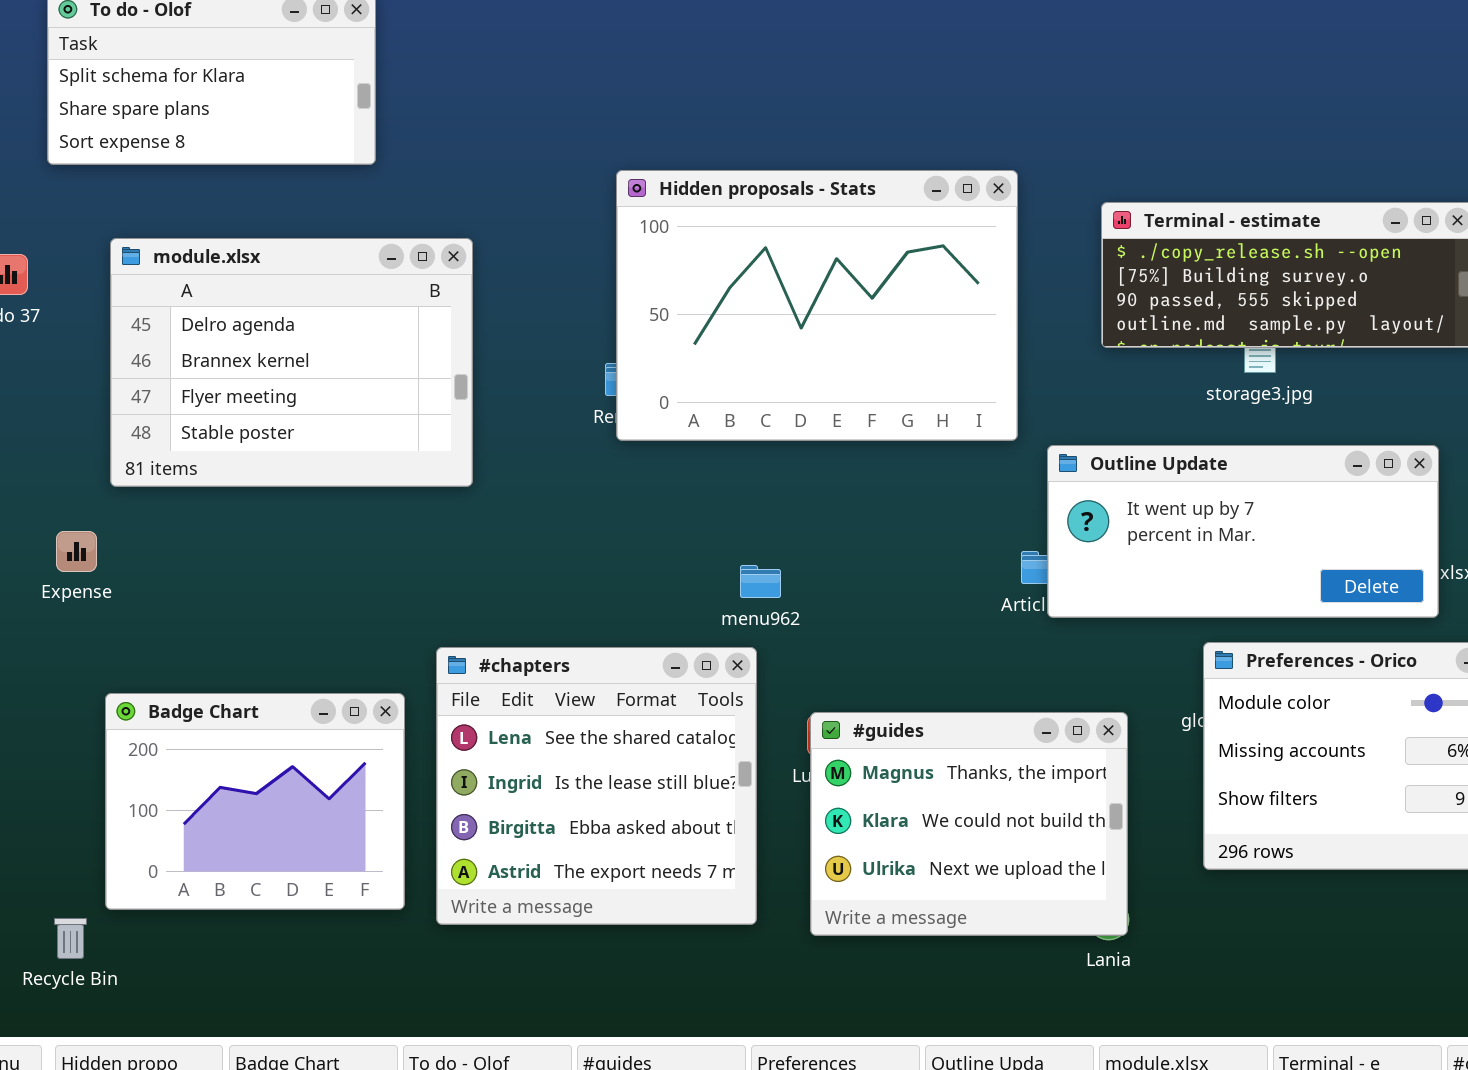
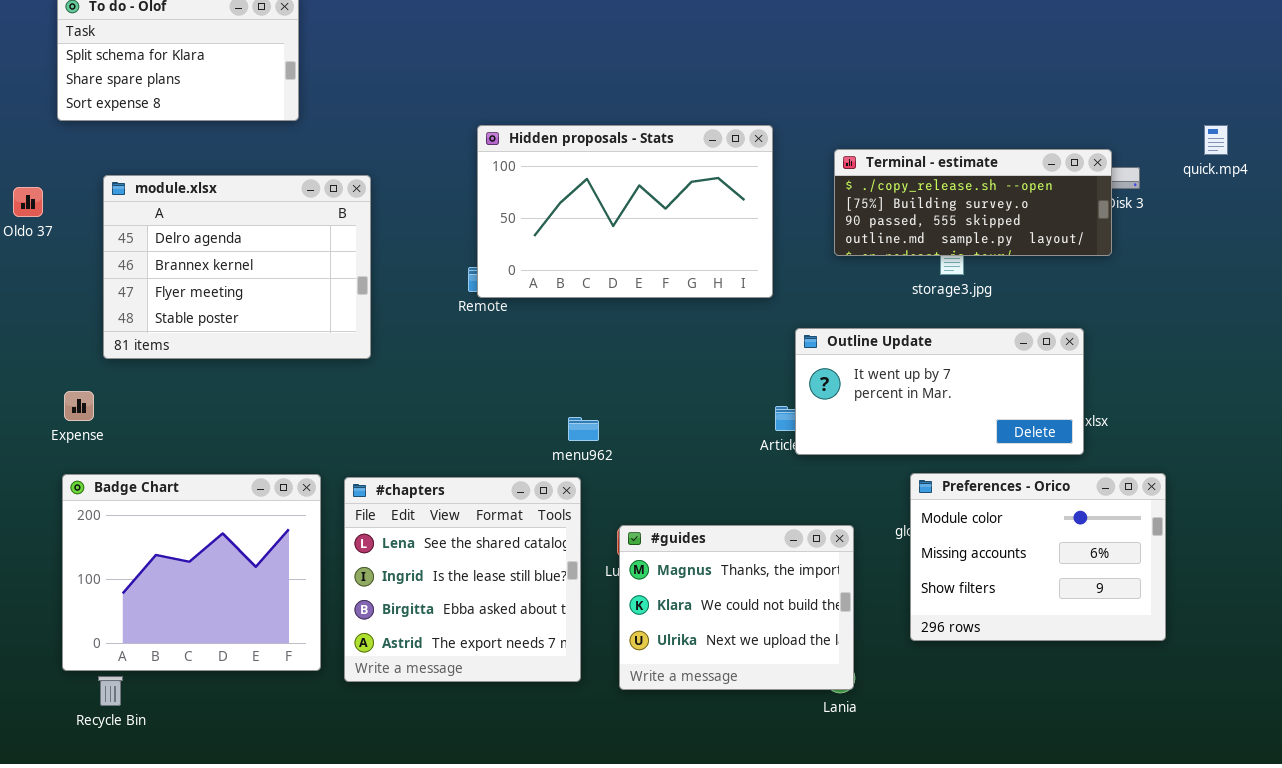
Hidden proposals - Stats: [616,170,1018,441] -> [477,125,773,298], resized
Badge Chart: [105,693,405,910] -> [62,474,321,671], resized
Recycle Bin: [54,918,87,959] -> [98,676,123,706], moved

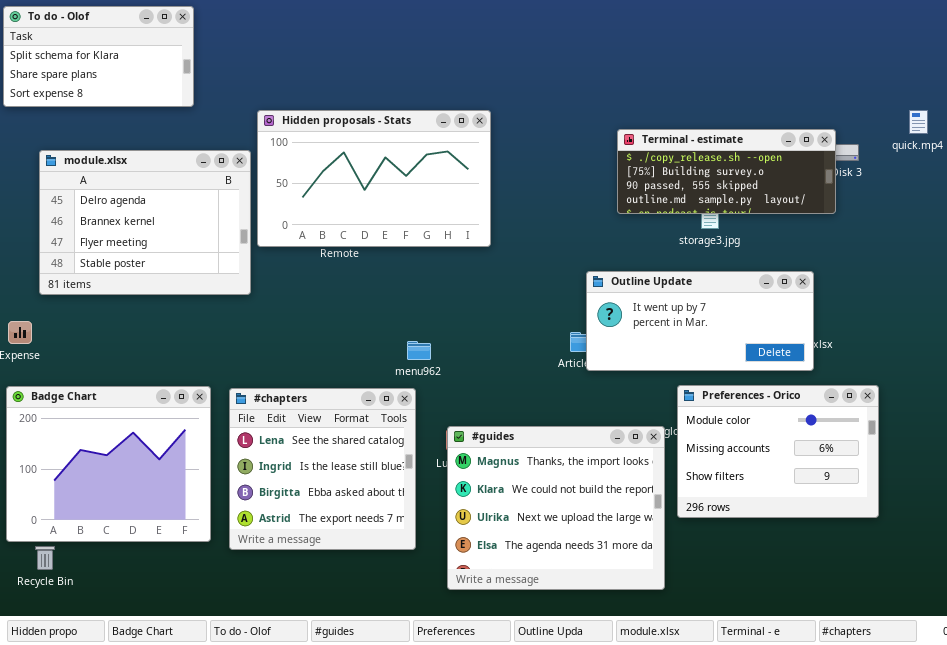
Hidden proposals - Stats: [477,125,773,298] -> [257,110,491,247], moved
#guides: [619,525,854,690] -> [447,426,665,590], resized

